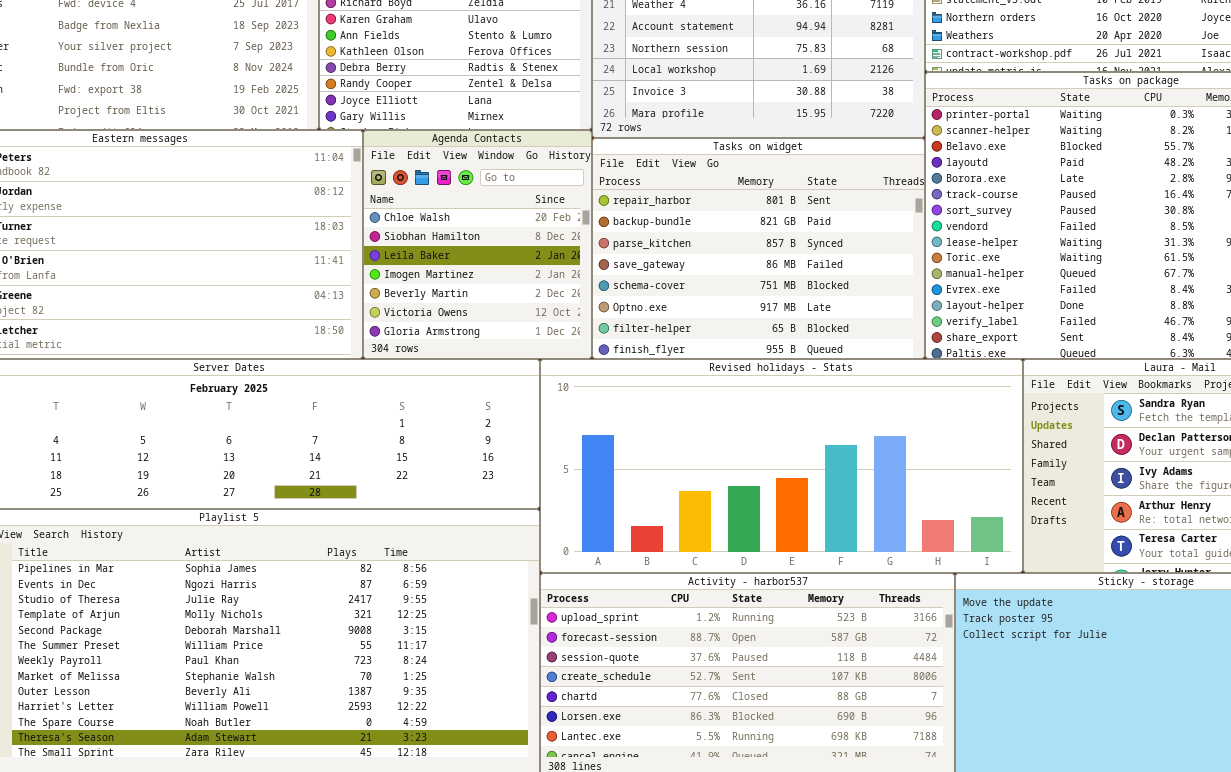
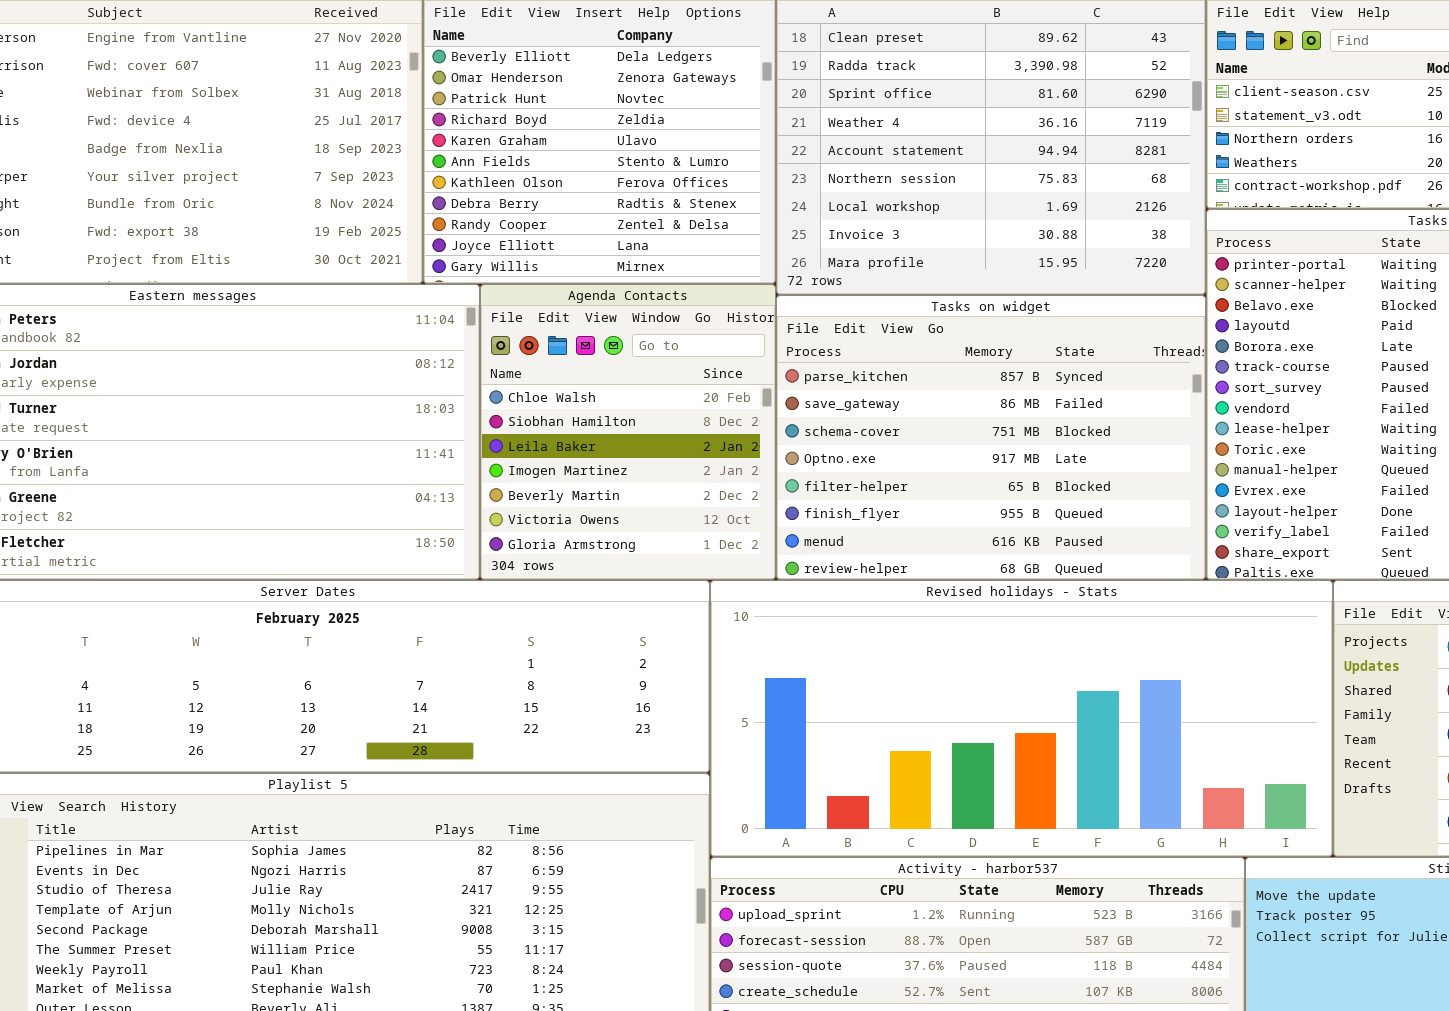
Tasks on widget: [592,138,925,359] -> [776,295,1206,580], scrolled down 2 rows

